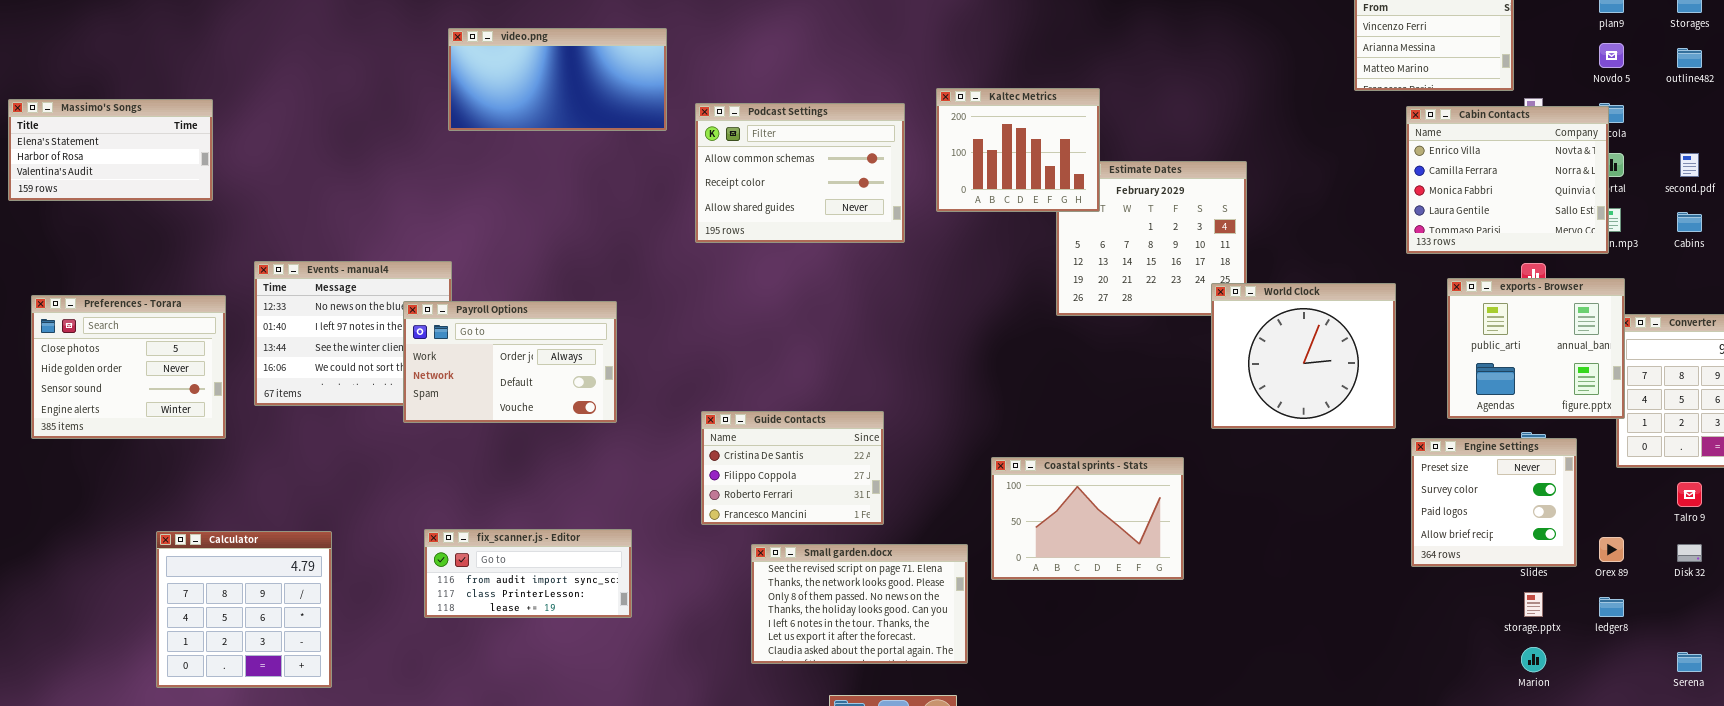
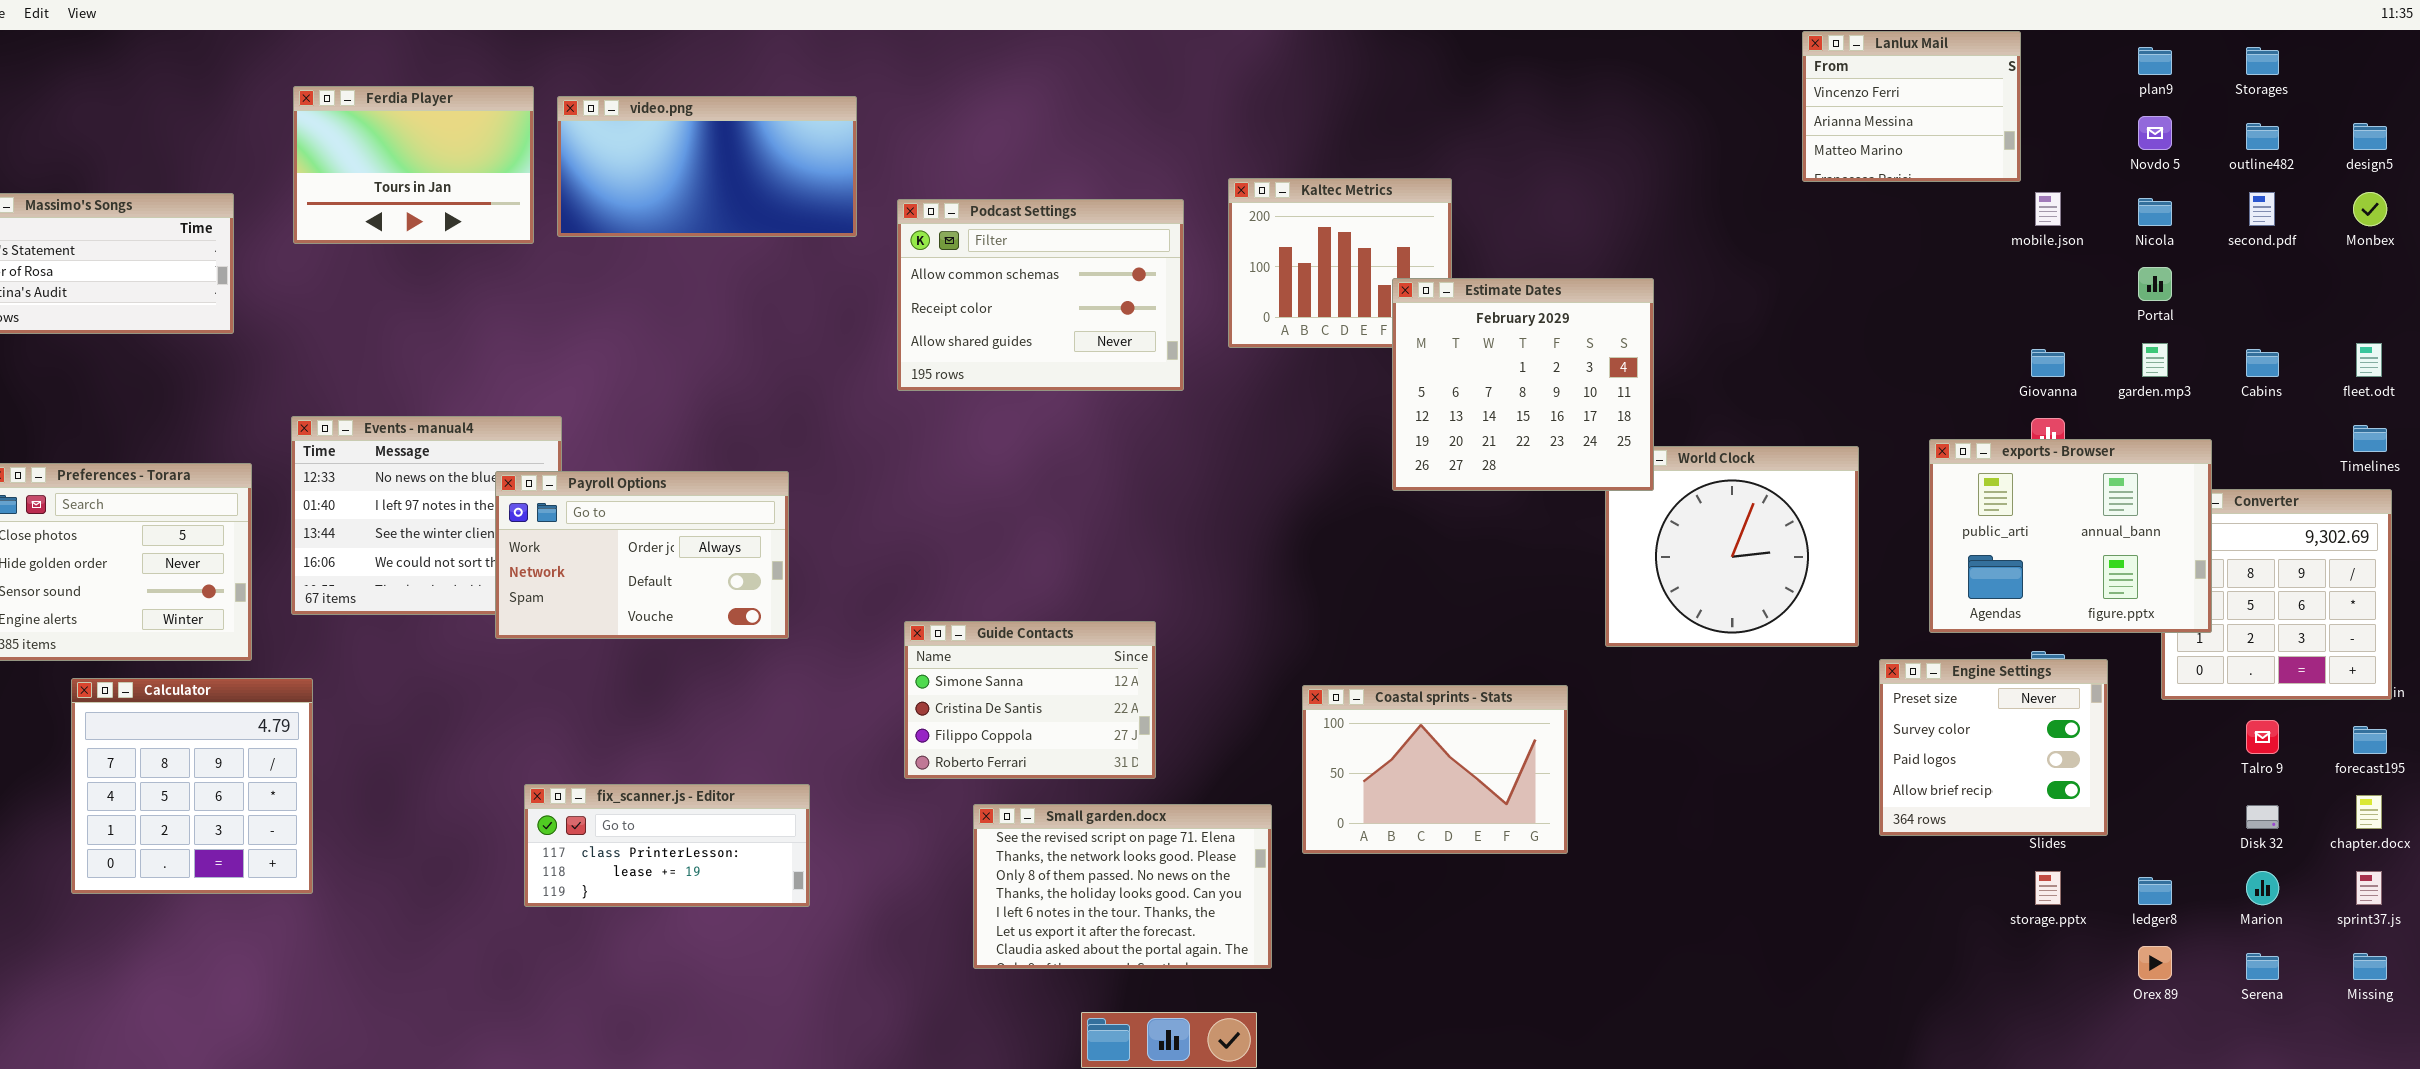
Ferdia Player: none -> [293,86,534,244], opened
Cabin Contacts: [1406,106,1609,254] -> none, closed
second.pdf: [1680,153,1699,177] -> [2249,192,2275,226], moved
Estimate Dates: [1056,161,1247,316] -> [1392,278,1654,491], raised
exports - Browser: [1447,278,1625,419] -> [1929,439,2212,633], resized
Guide Contacts: [701,411,884,525] -> [904,621,1156,779], scrolled up 1 row
fix_scanner.js - Editor: [424,529,632,618] -> [524,784,810,907], scrolled down 1 row
Calculator: [156,531,332,688] -> [71,678,313,894], moved
Orex 89: [1599,537,1624,562] -> [2138,946,2172,980], moved
Marion: [1521,647,1546,672] -> [2246,871,2279,905], moved

